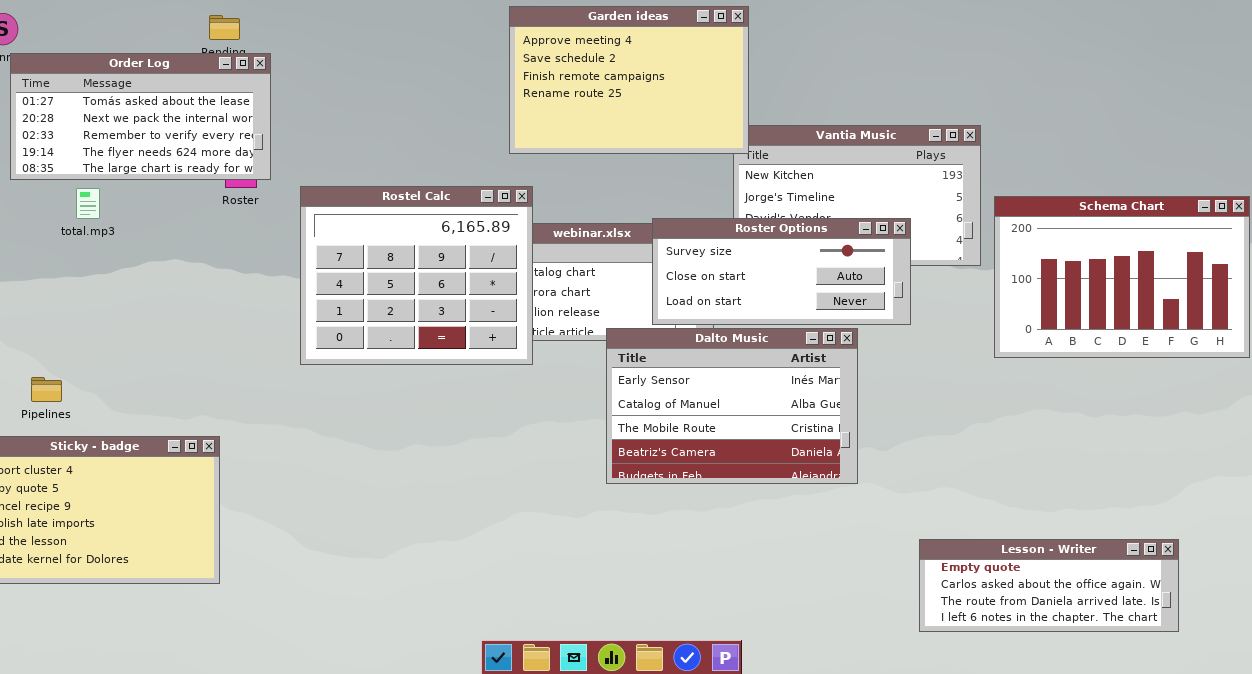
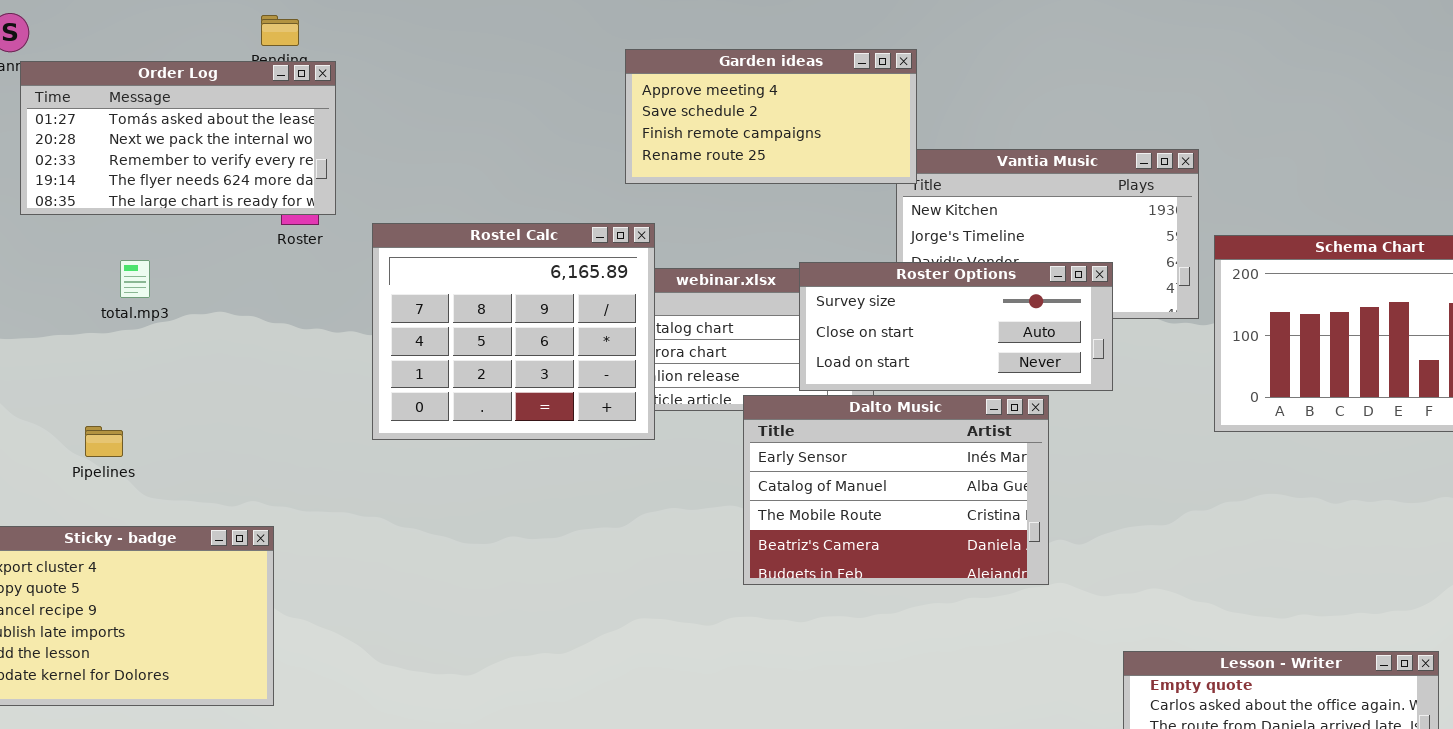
Garden ideas: [509,6,749,154] -> [625,49,917,184], resized
total.mp3: [76,188,100,219] -> [120,260,150,298], moved
Pipelines: [31,377,62,402] -> [85,426,123,457], moved

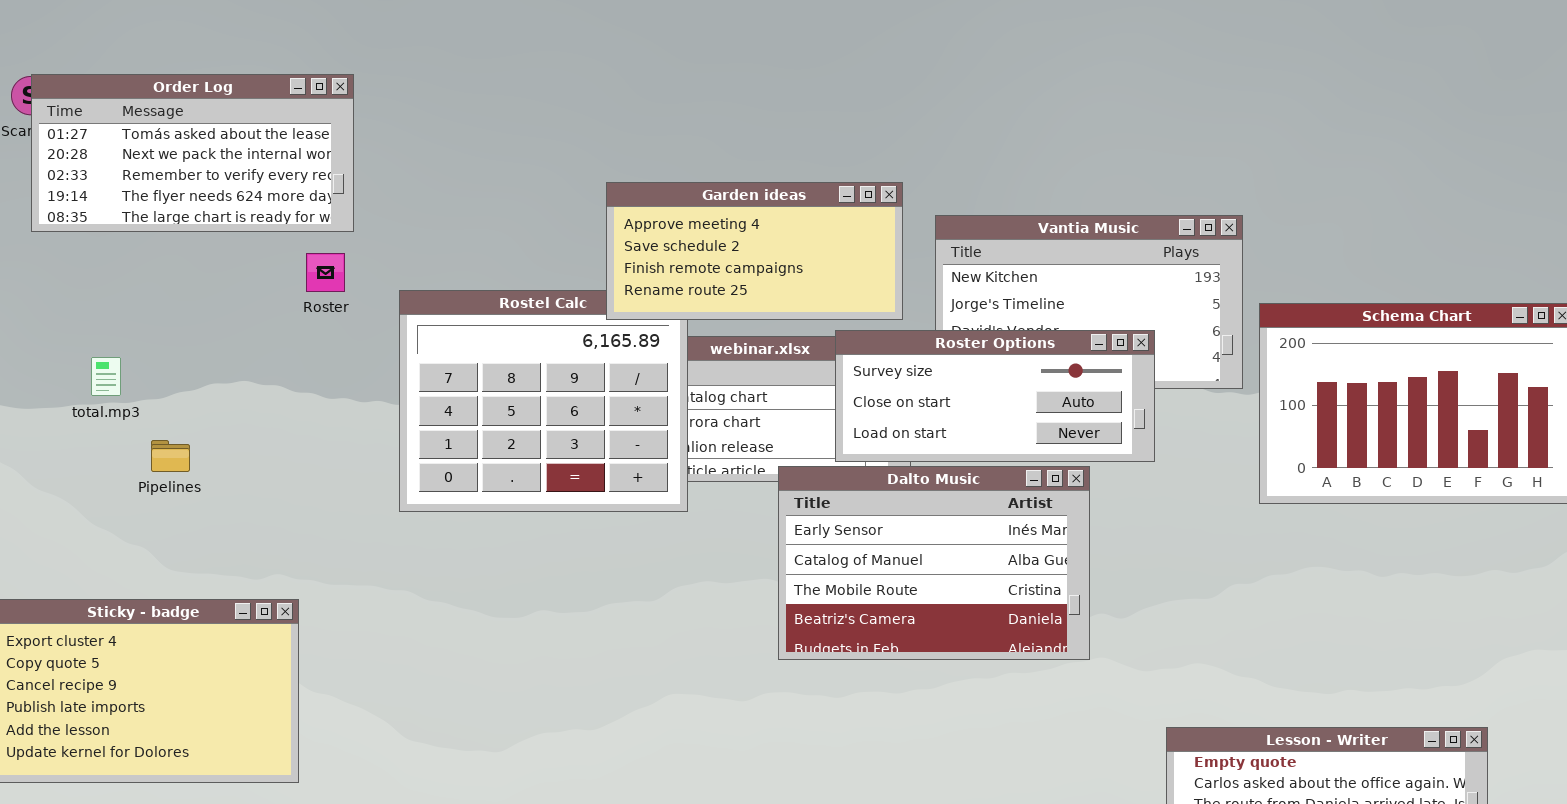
Garden ideas: [625,49,917,184] -> [606,182,903,320], moved
Order Log: [20,61,336,215] -> [31,74,354,232], moved
total.mp3: [120,260,150,298] -> [91,357,121,396], moved
Pipelines: [85,426,123,457] -> [151,440,190,472], moved

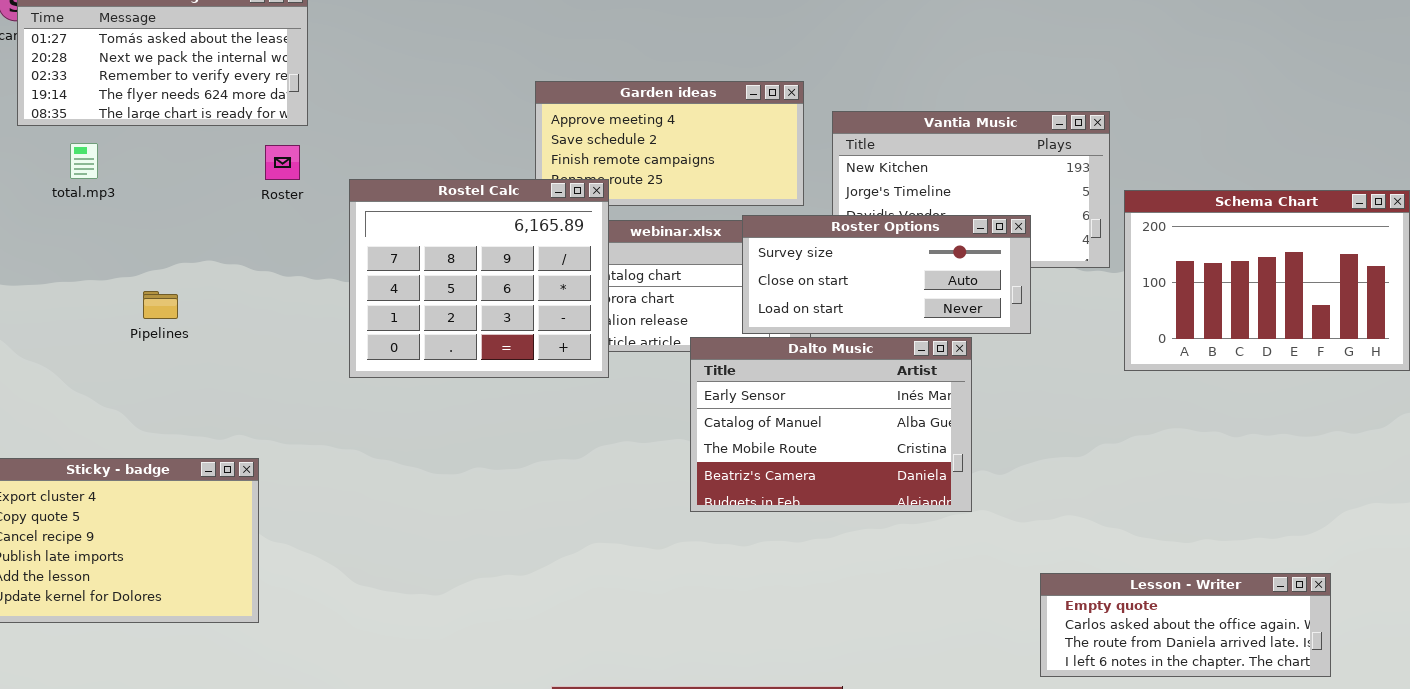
Rostel Calc: [399,290,688,512] -> [349,179,609,378], raised
total.mp3: [91,357,121,396] -> [70,143,98,179], moved
Pipelines: [151,440,190,472] -> [143,291,178,319], moved

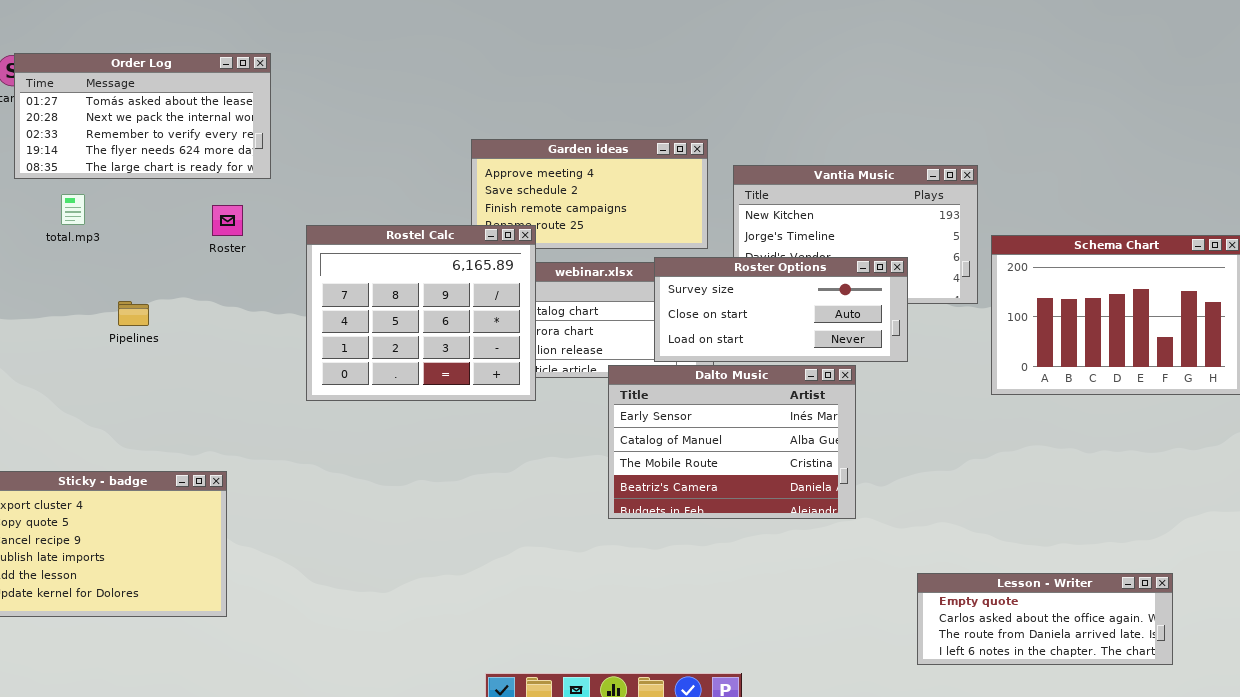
Roster: [265,145,300,180] -> [212,205,243,236], moved
Pipelines: [143,291,178,319] -> [118,301,149,326], moved

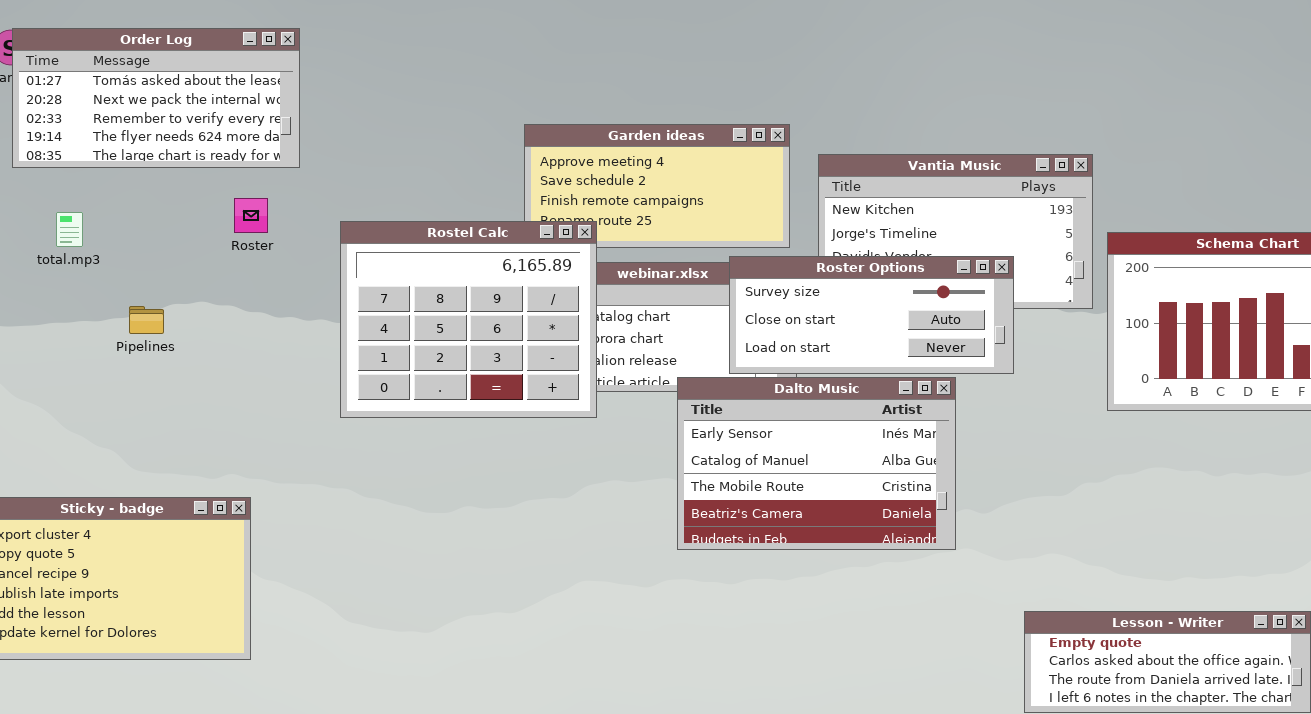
total.mp3: [61,194,85,225] -> [56,212,83,247], moved

